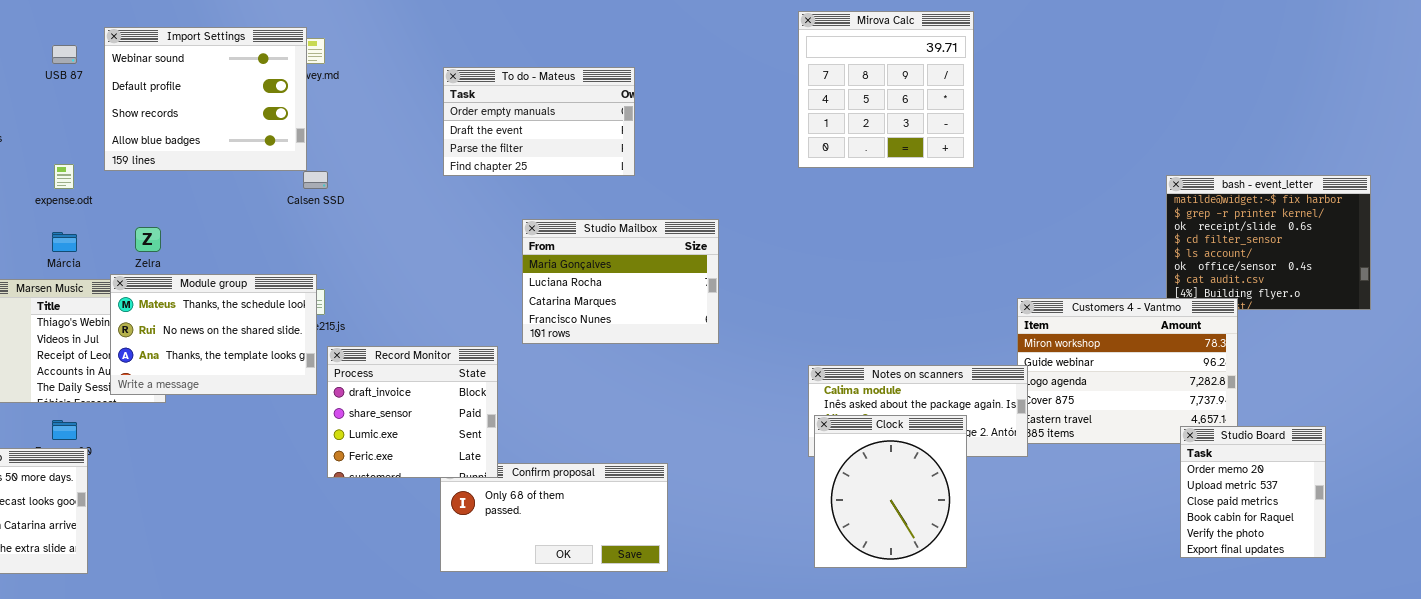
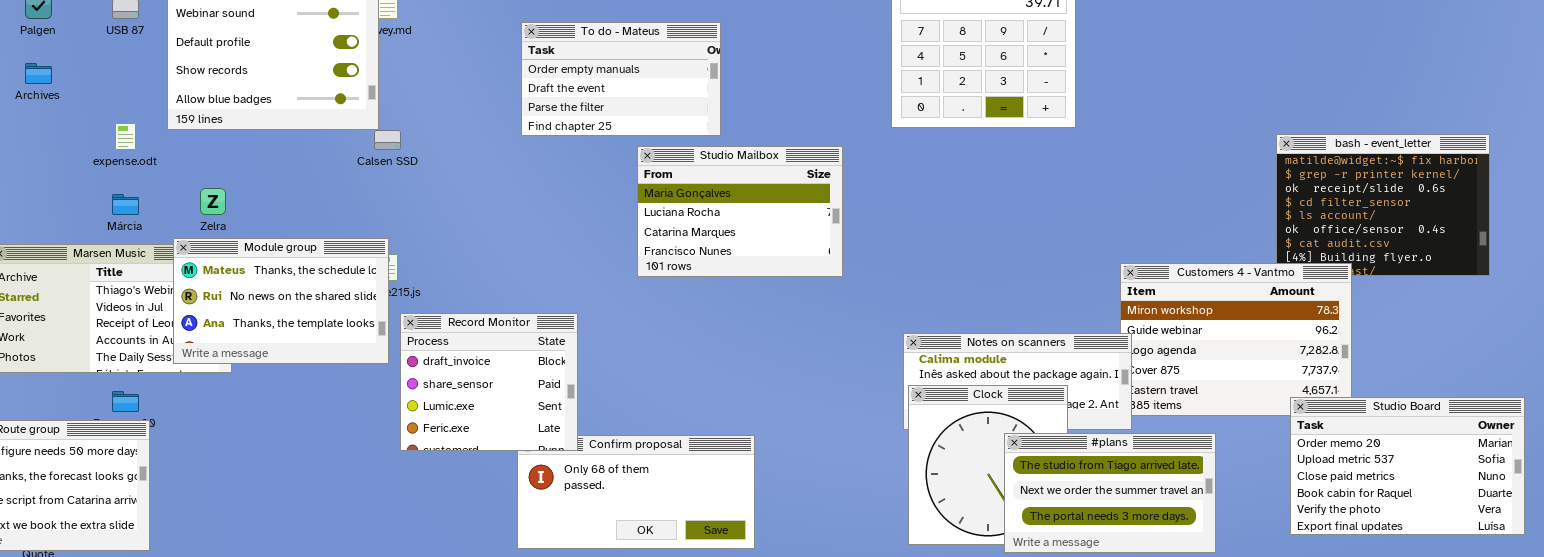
Studio Mailbox: [522,219,719,344] -> [637,146,843,277], moved
Studio Board: [1180,426,1326,558] -> [1290,397,1525,535], resized
#plans: none -> [1004,433,1216,553], opened

